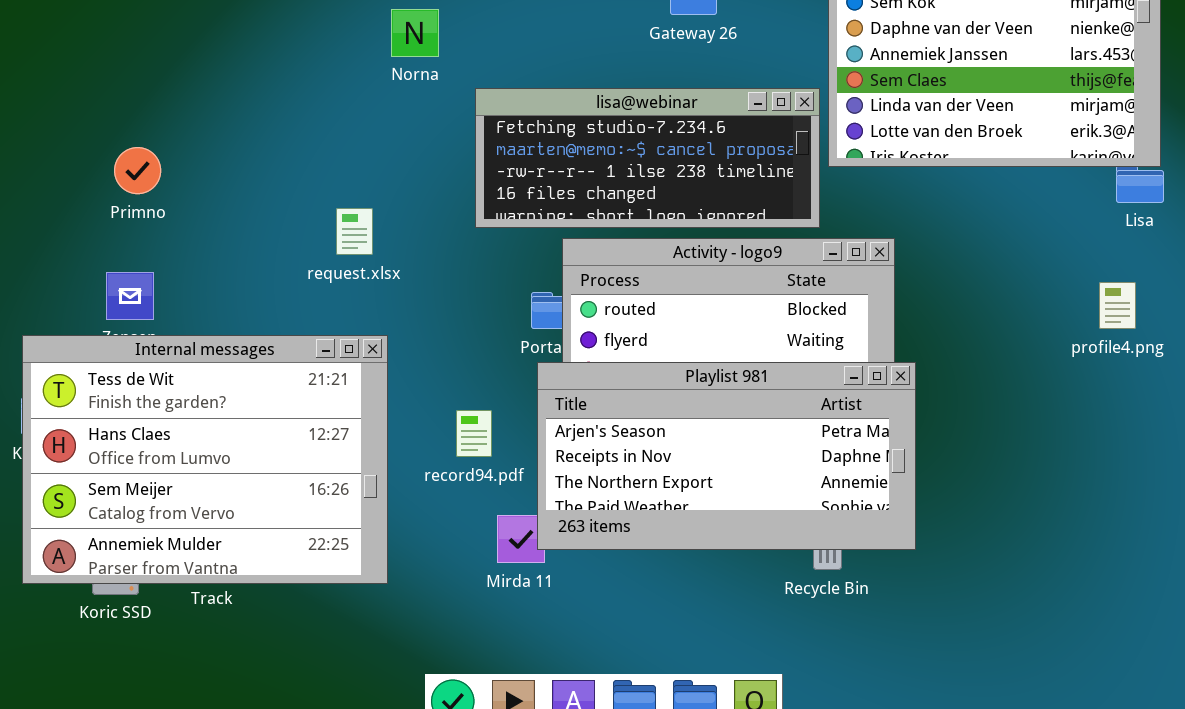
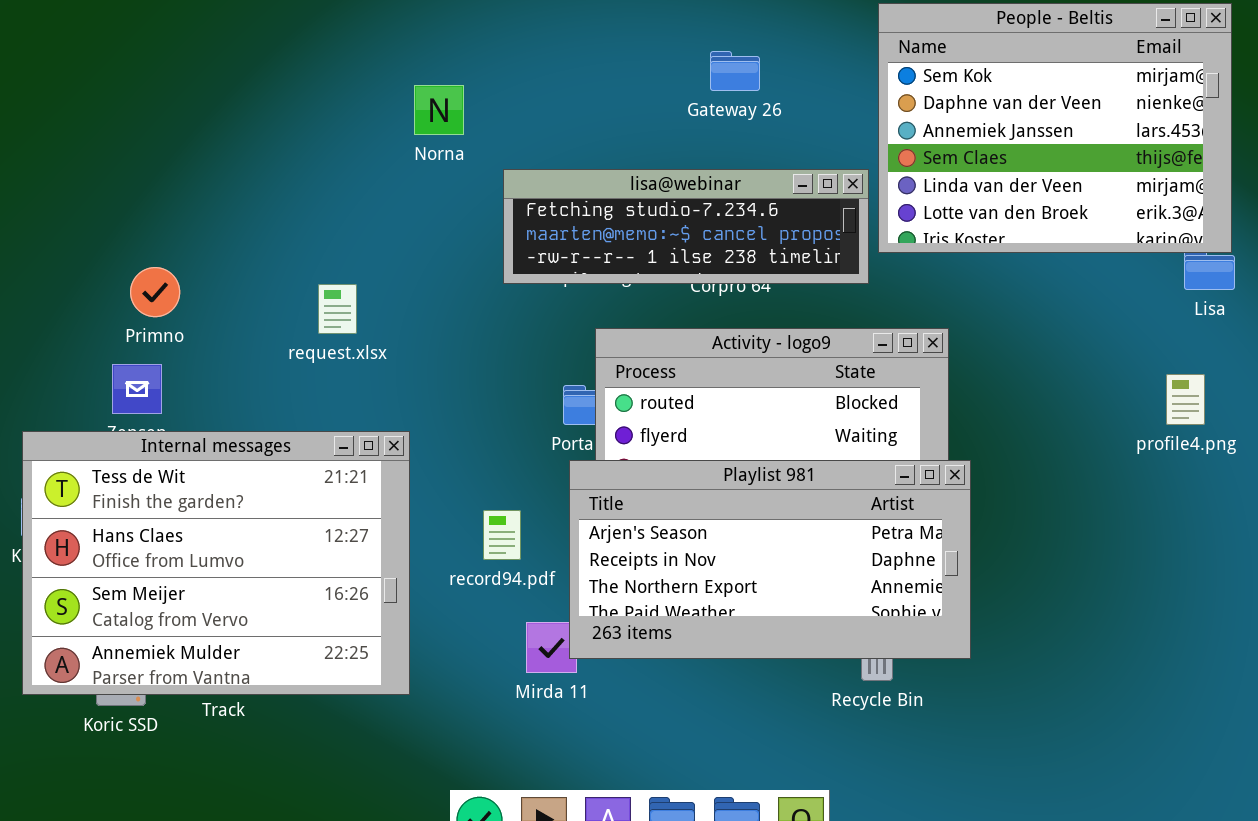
lisa@webinar: [475,88,820,228] -> [503,169,869,284], resized
Primno: [114,147,161,194] -> [130,267,180,317], moved
request.xlsx: [336,208,373,255] -> [318,284,357,334], moved

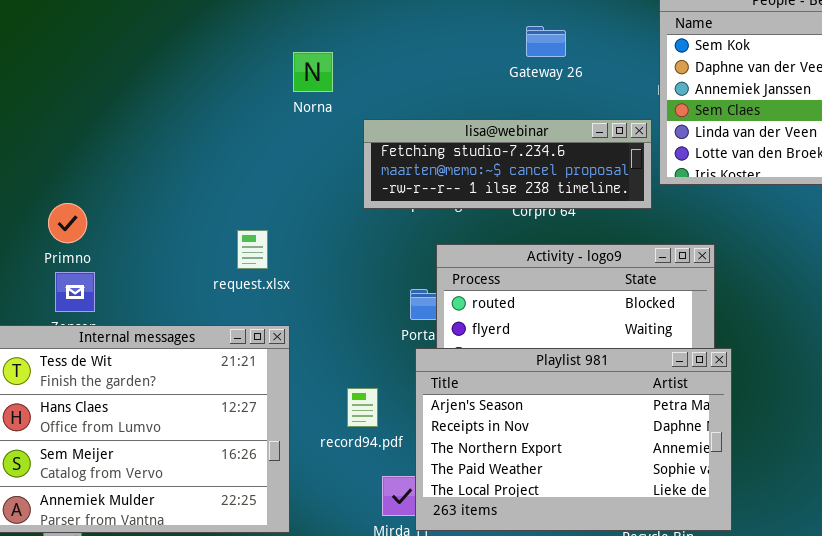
Primno: [130,267,180,317] -> [48,203,87,243], moved
request.xlsx: [318,284,357,334] -> [237,230,268,269], moved
Playlist 981: [569,460,971,659] -> [415,348,732,531], resized

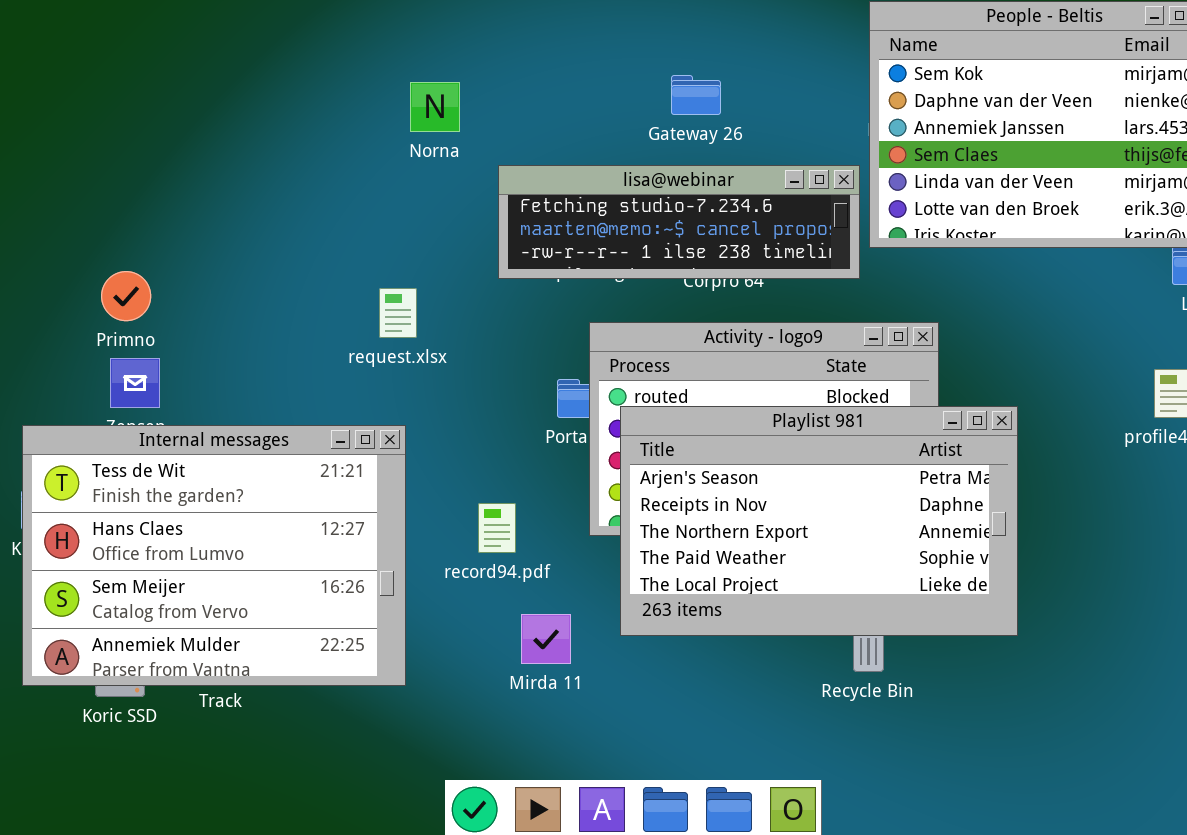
Gateway 26: [526,26,566,57] -> [671,75,721,115], moved
request.xlsx: [237,230,268,269] -> [379,288,417,338], moved
Playlist 981: [415,348,732,531] -> [620,406,1018,636], moved

